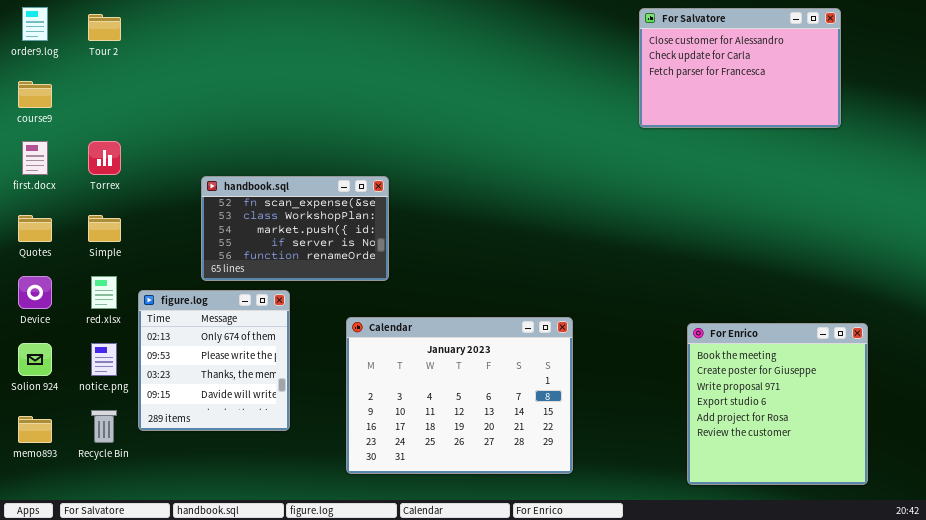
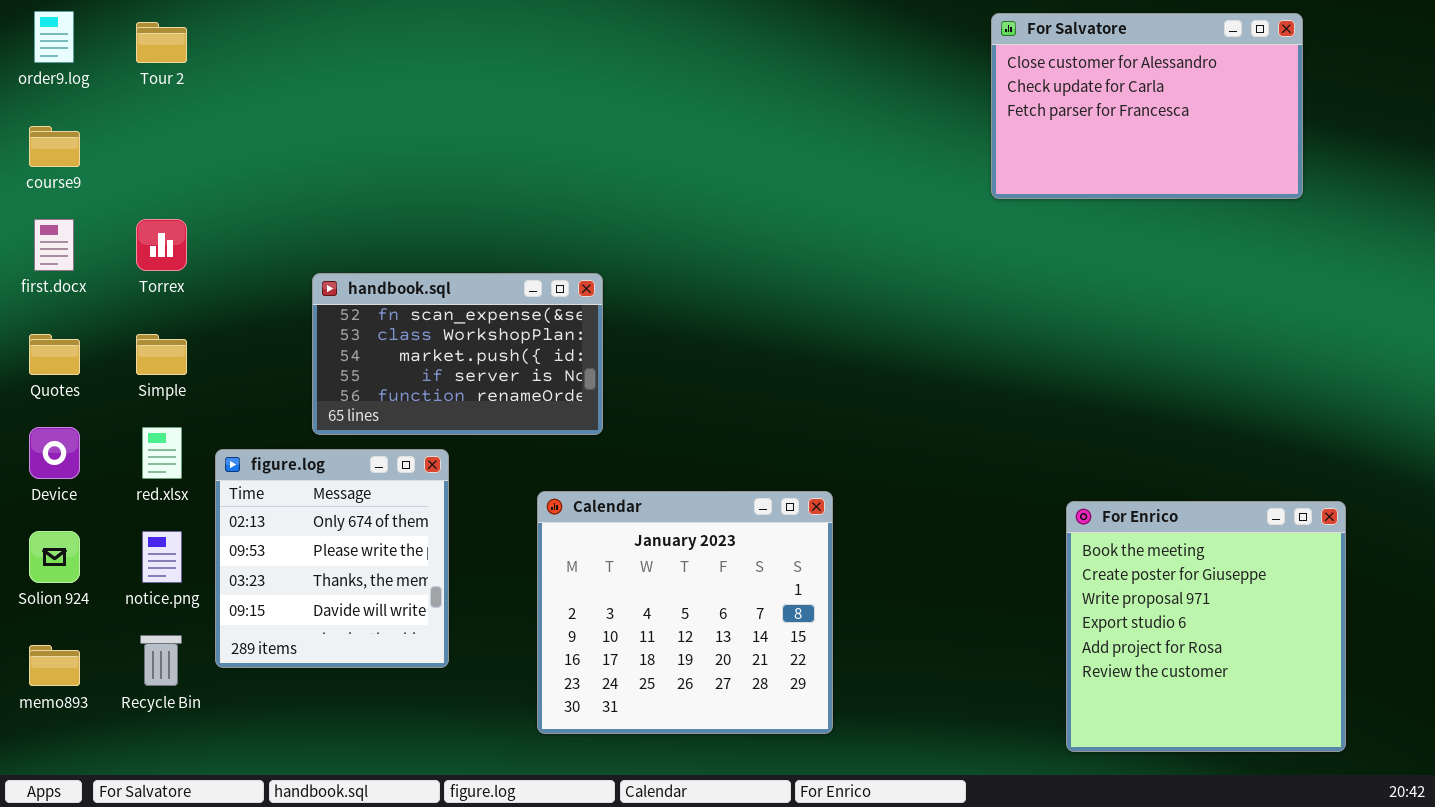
Calendar: [346,317,573,474] -> [537,491,833,734], resized

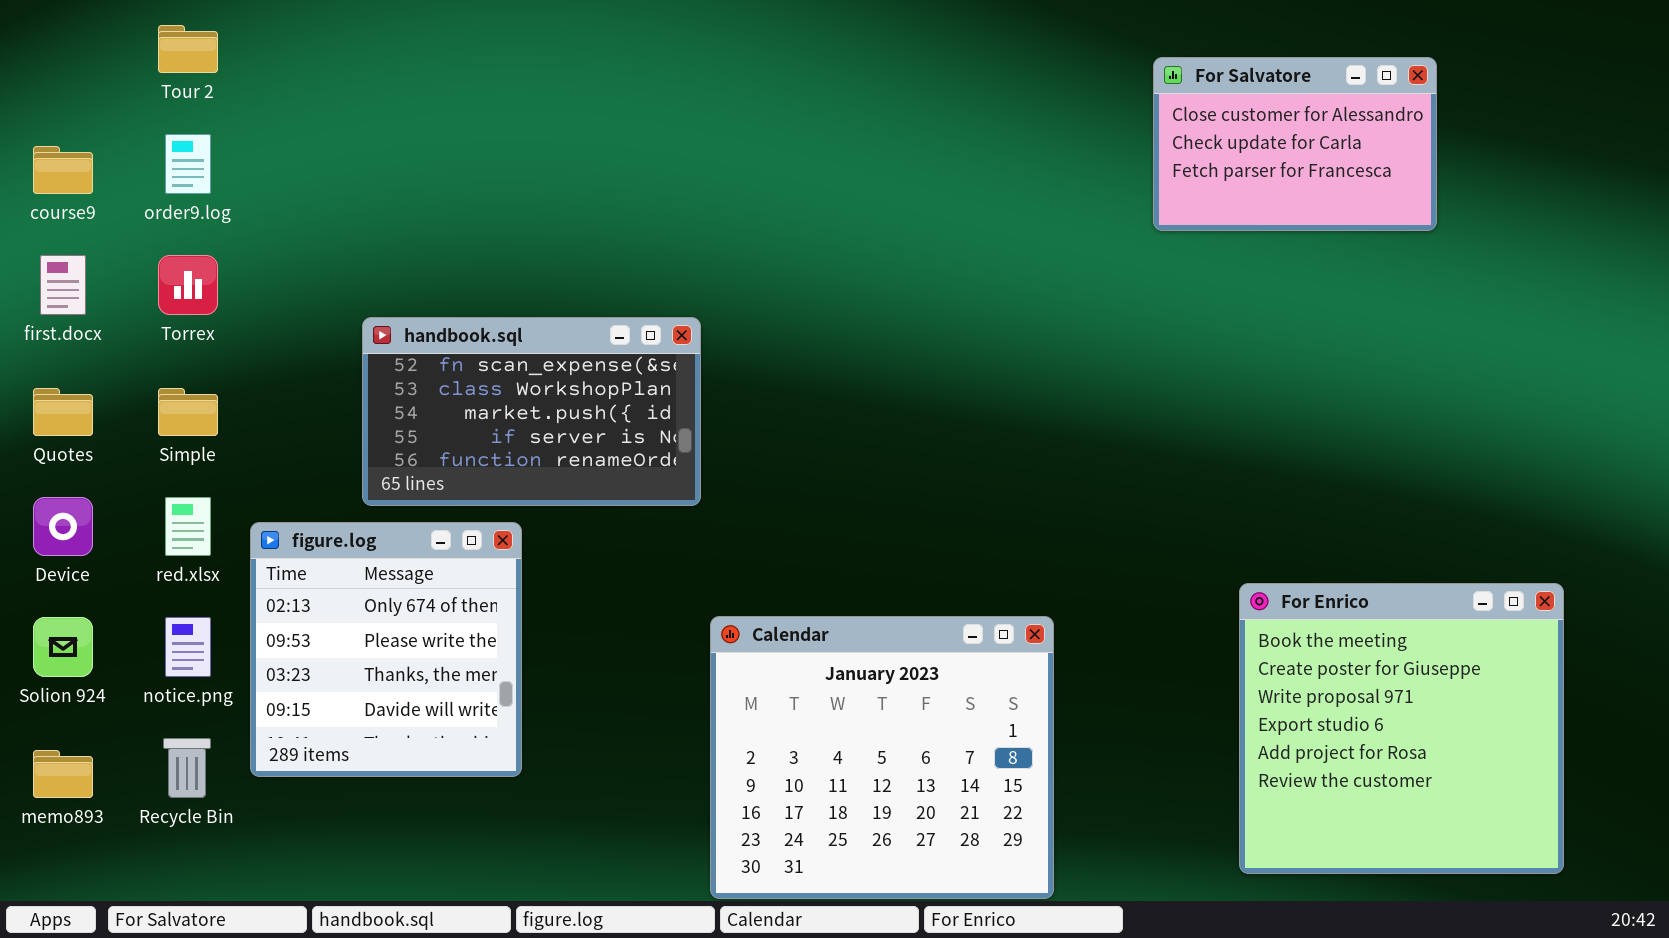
order9.log: [34,11,74,63] -> [165,134,211,194], moved
For Salvatore: [991,13,1303,199] -> [1153,57,1437,231], resized
Calendar: [537,491,833,734] -> [710,616,1054,899], moved

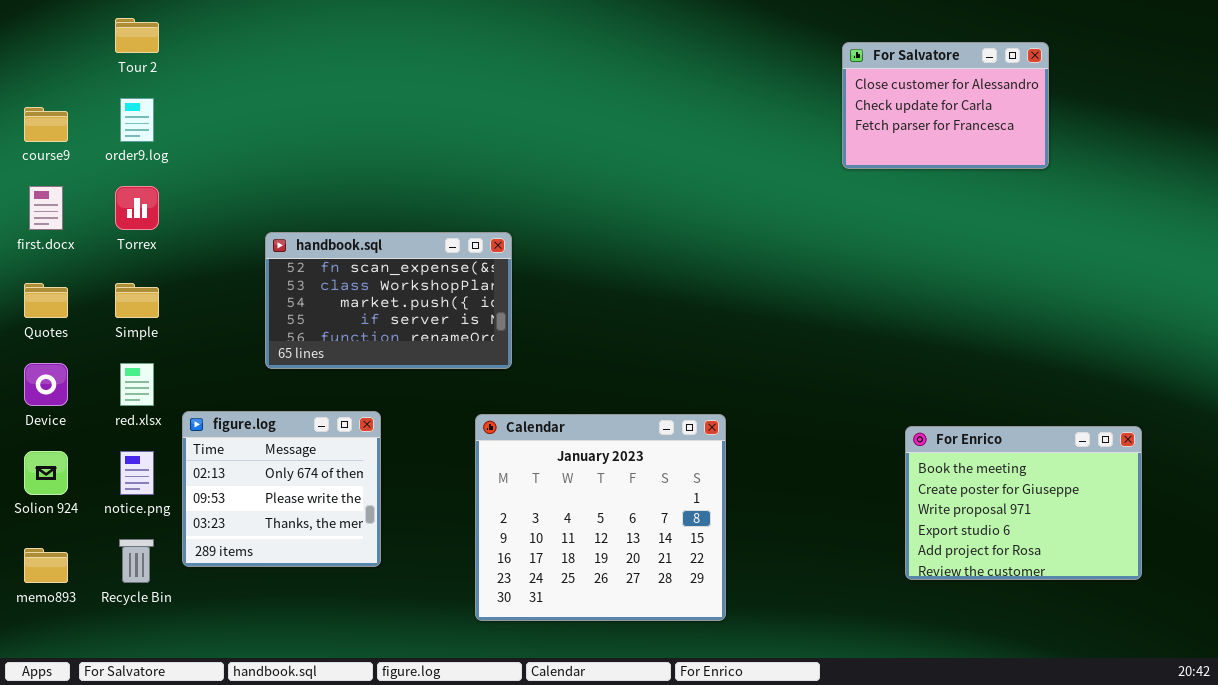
figure.log: [250,522,522,777] -> [182,411,381,567], resized
For Enrico: [1239,583,1564,874] -> [905,426,1142,580], resized
Calendar: [710,616,1054,899] -> [475,414,726,621], moved

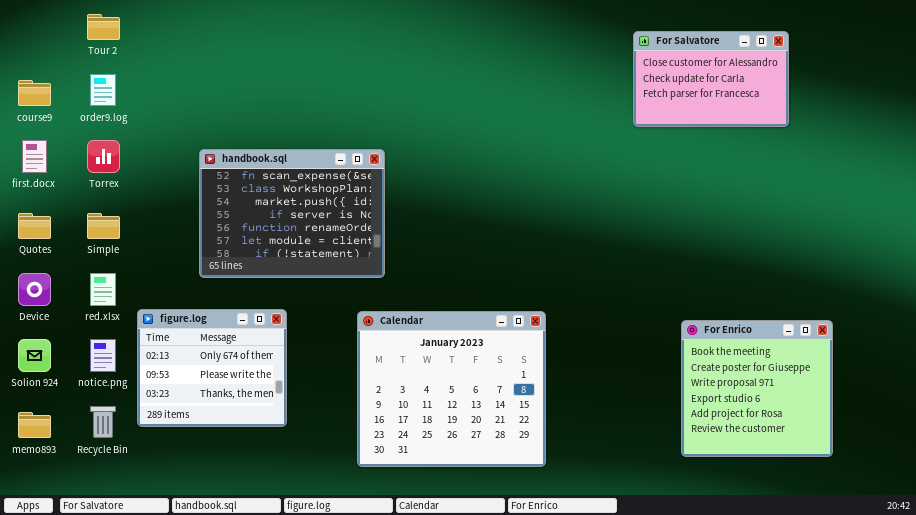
handbook.sql: [265,232,512,369] -> [199,149,385,278], resized
For Enrico: [905,426,1142,580] -> [681,320,833,457], resized

